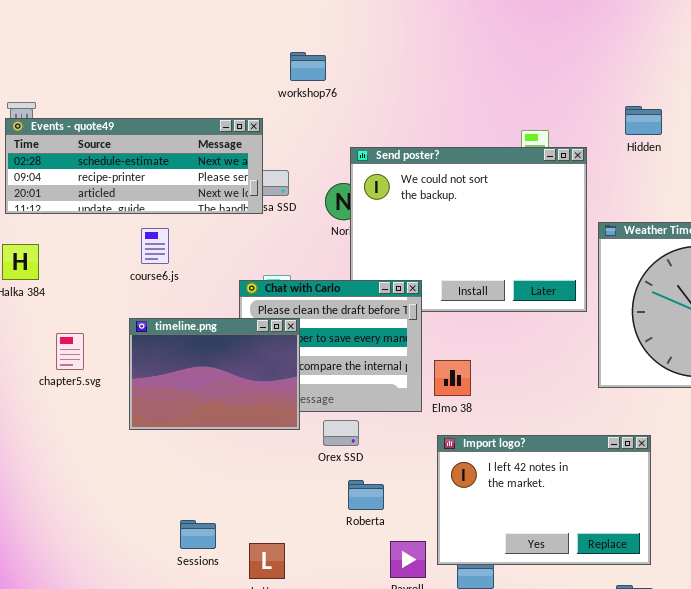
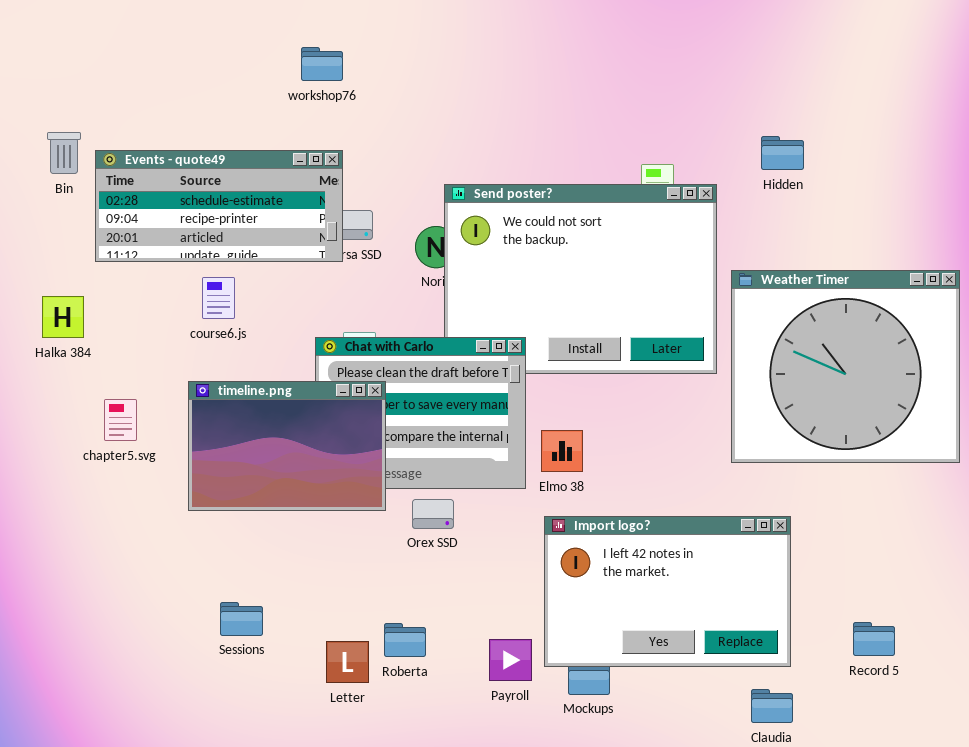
workshop76: [290,52,326,81] -> [301,47,343,81], moved
Events - quote49: [5,118,263,214] -> [95,150,343,262], resized
Roberta: [348,480,384,510] -> [384,623,426,657], moved
Sessions: [180,520,216,549] -> [220,602,263,636], moved

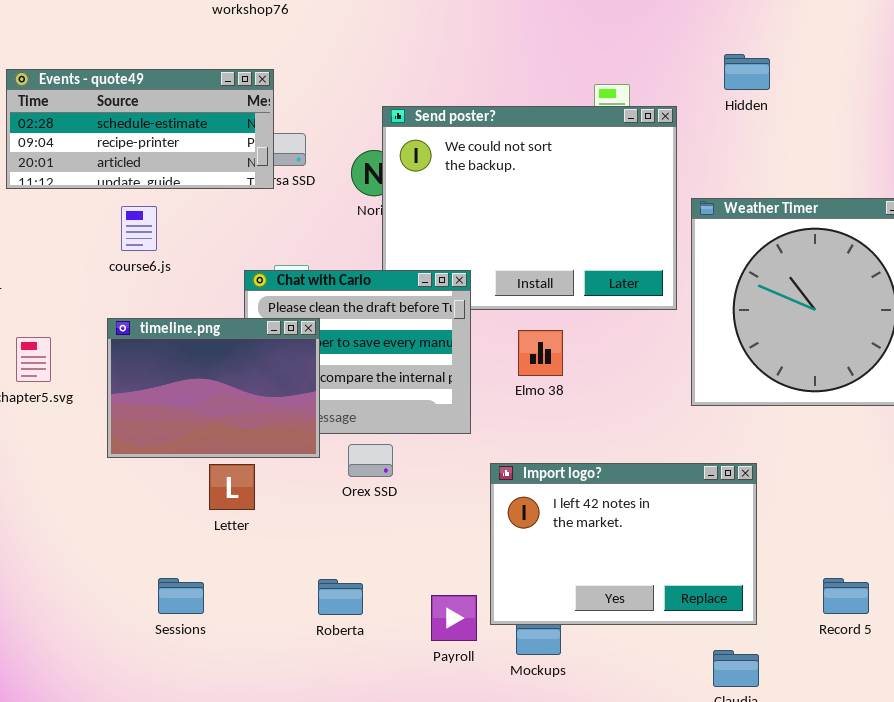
Elmo 38: [541,430,583,472] -> [518,330,563,376], moved
Sessions: [220,602,263,636] -> [158,578,204,614], moved
Letter: [326,641,369,683] -> [209,464,255,510], moved

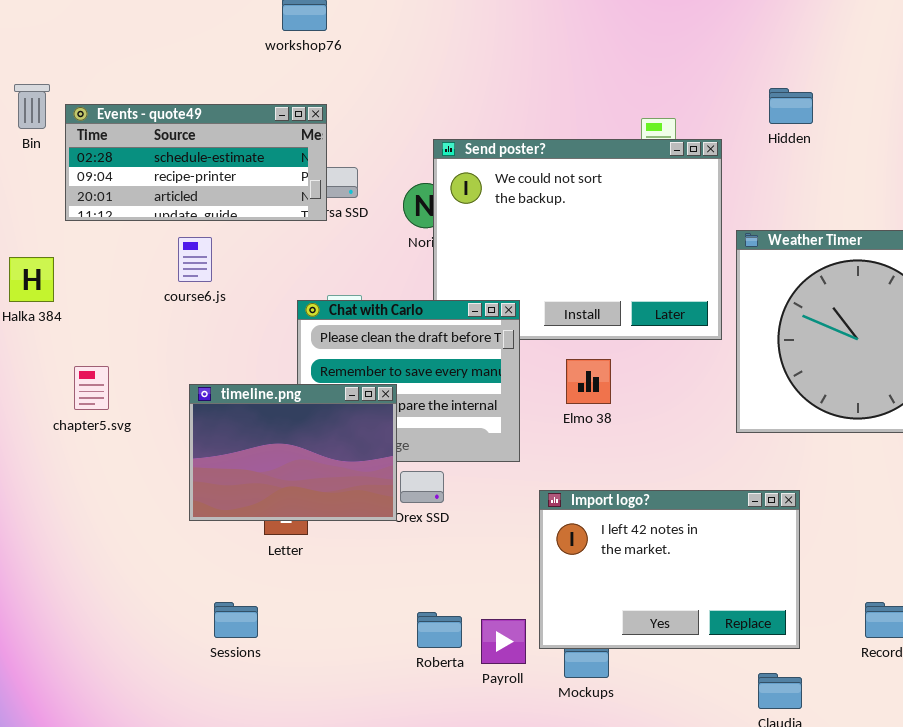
timeline.png: [107,318,320,458] -> [189,384,397,521], moved
Roberta: [318,579,363,615] -> [417,612,462,648], moved

